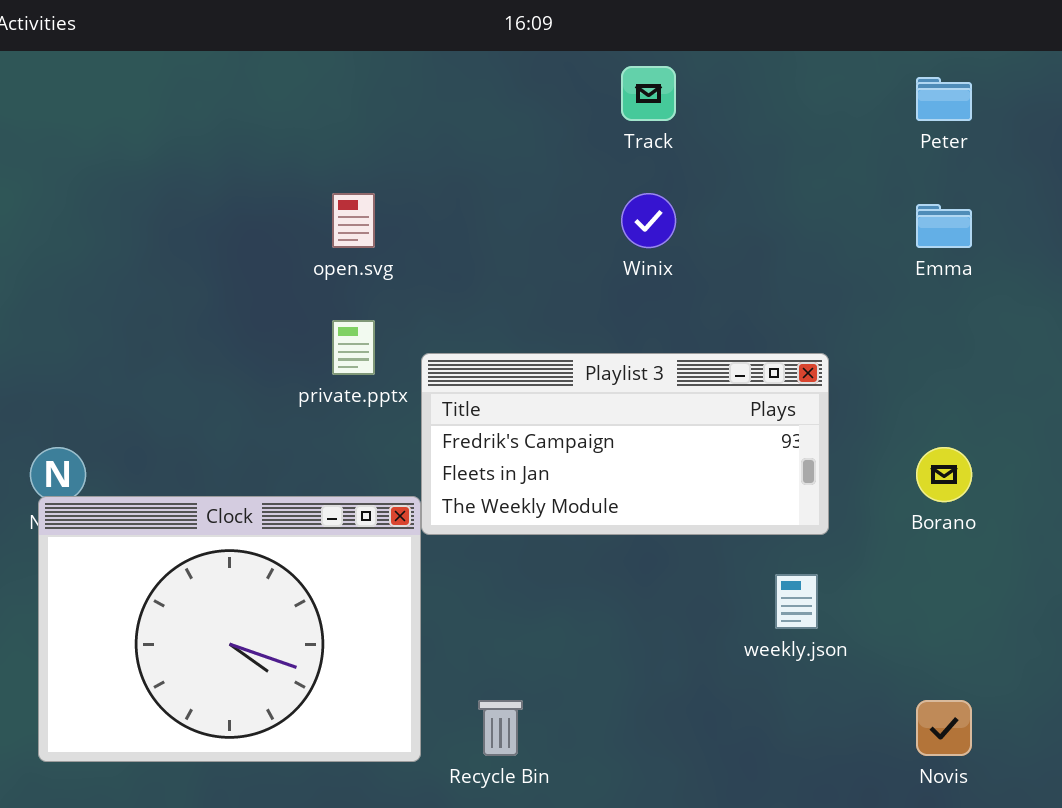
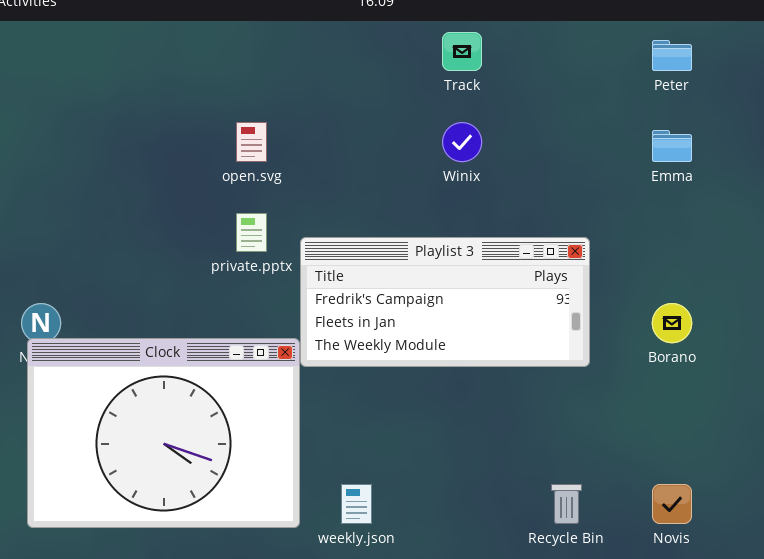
weekly.json: [775,574,818,629] -> [341,484,372,524], moved
Recycle Bin: [478,700,523,756] -> [551,484,582,524], moved

